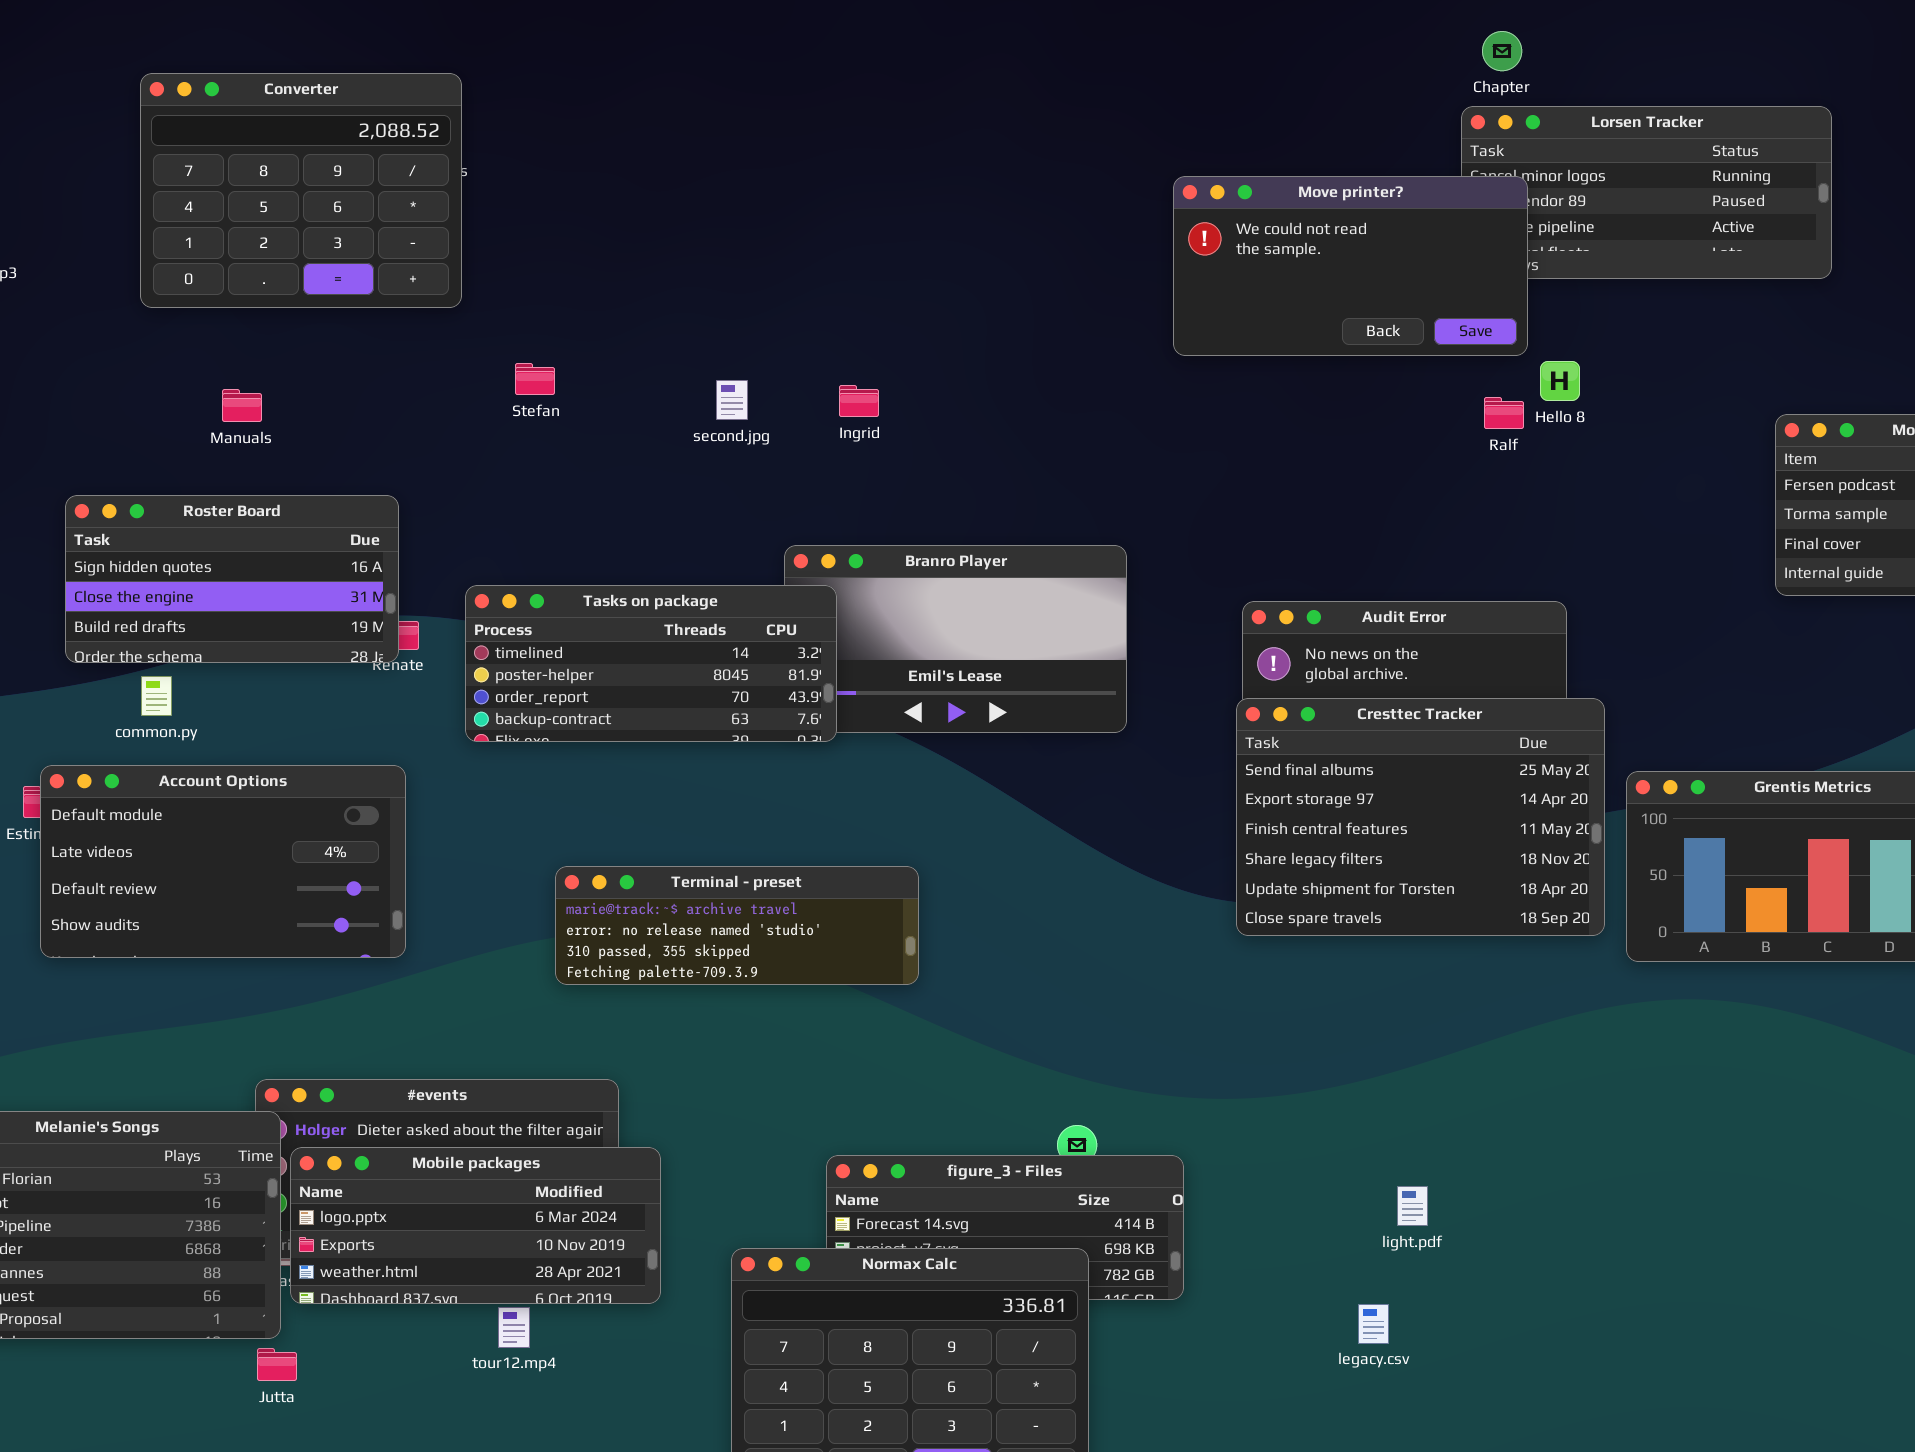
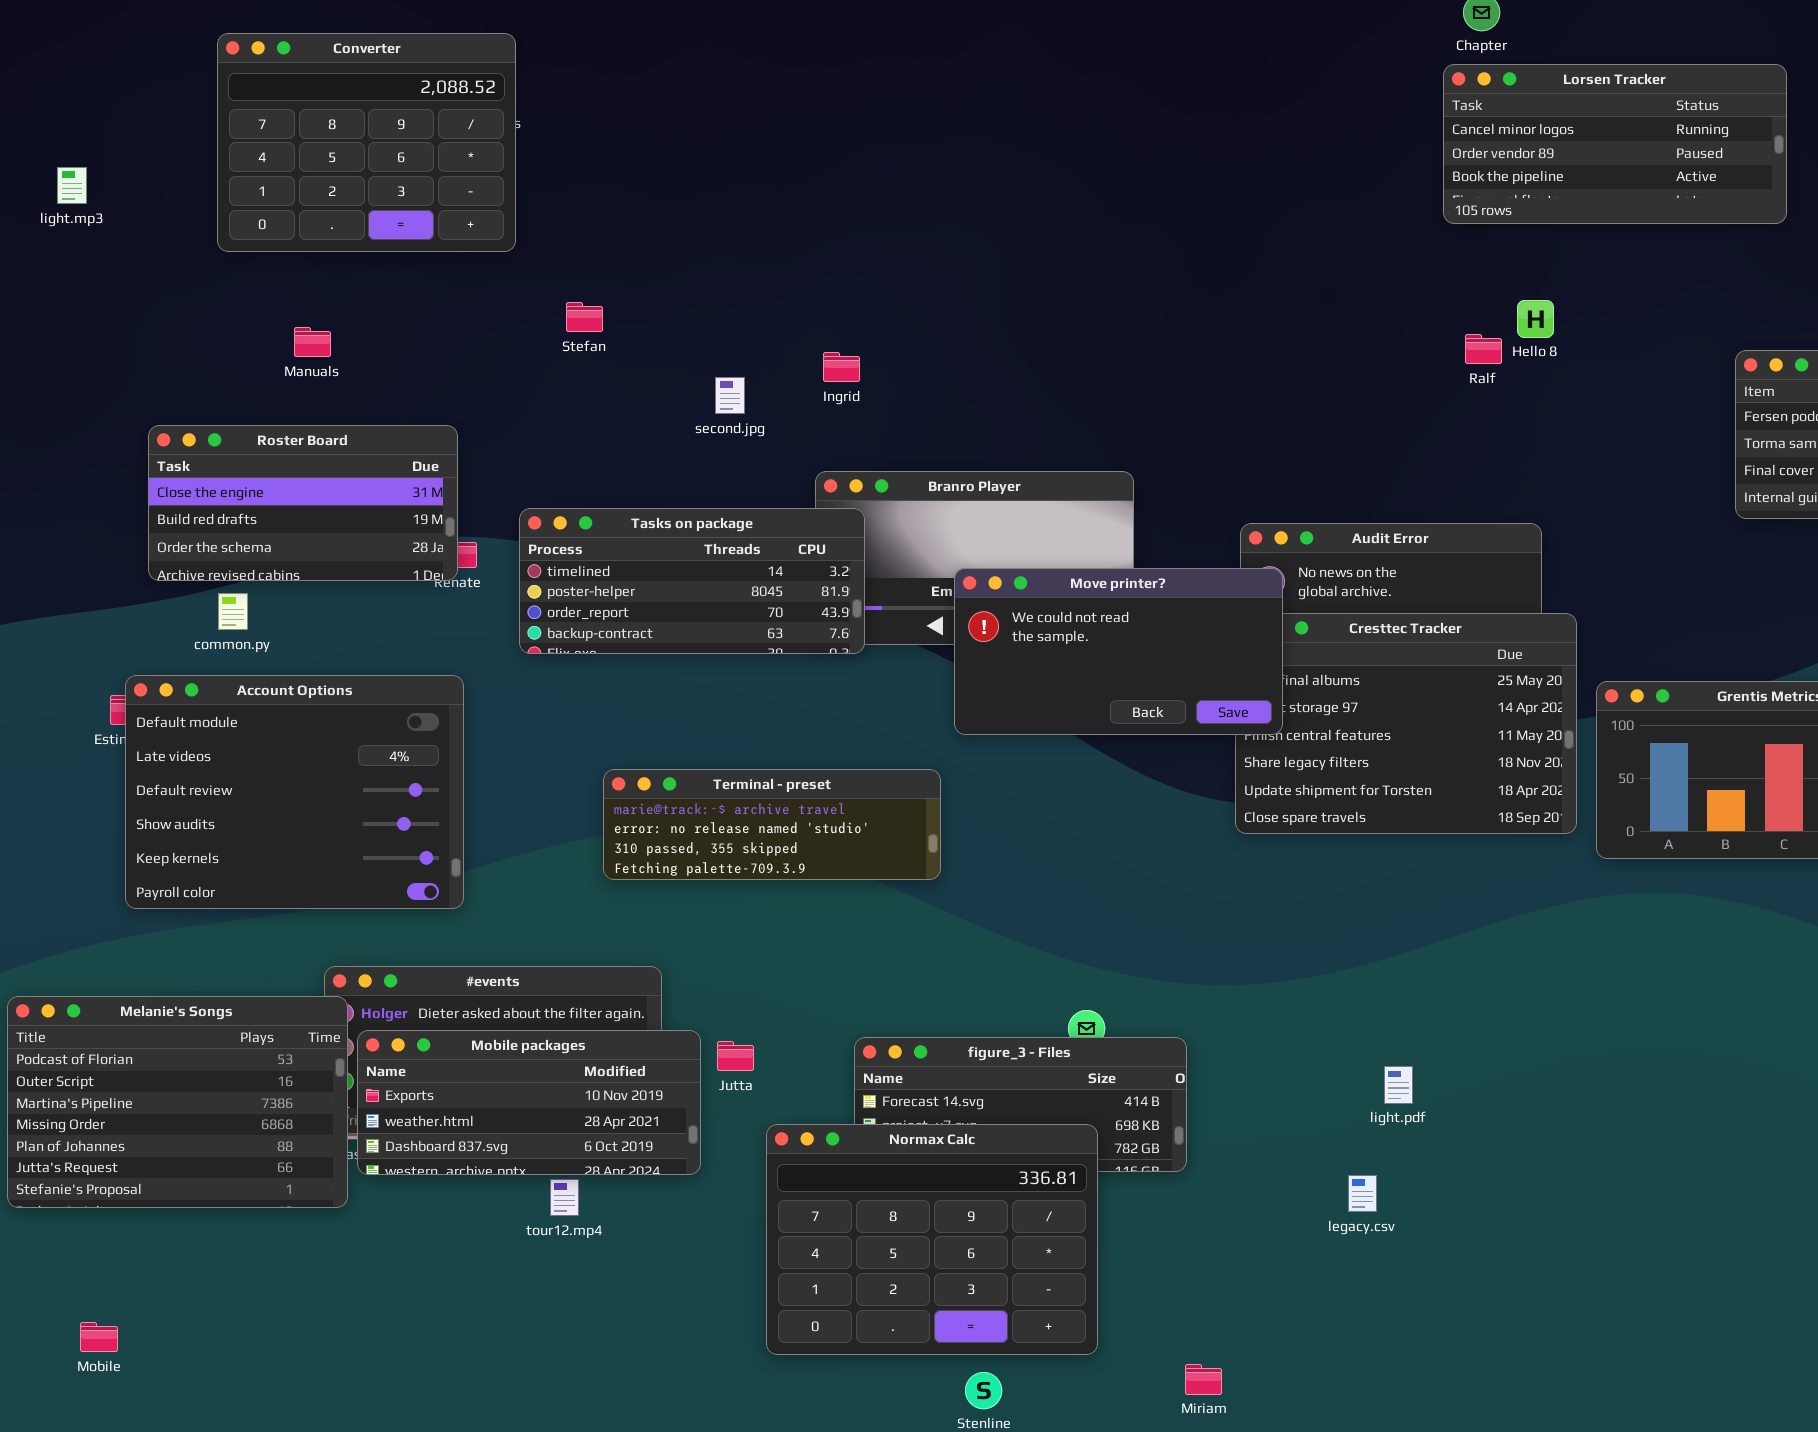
Move printer?: [1173,176,1528,356] -> [954,568,1283,735], moved
second.jpg: [716,380,748,420] -> [715,377,745,414], moved
Ingrid: [839,385,879,417] -> [823,352,860,382], moved
Roster Board: [65,495,399,663] -> [148,425,458,581], scrolled down 1 row
Account Options: [40,765,406,958] -> [125,675,464,909], resized
Mobile packages: [290,1147,661,1304] -> [357,1030,701,1175], scrolled down 1 row
Jutta: [257,1348,297,1381] -> [717,1041,754,1071], moved

